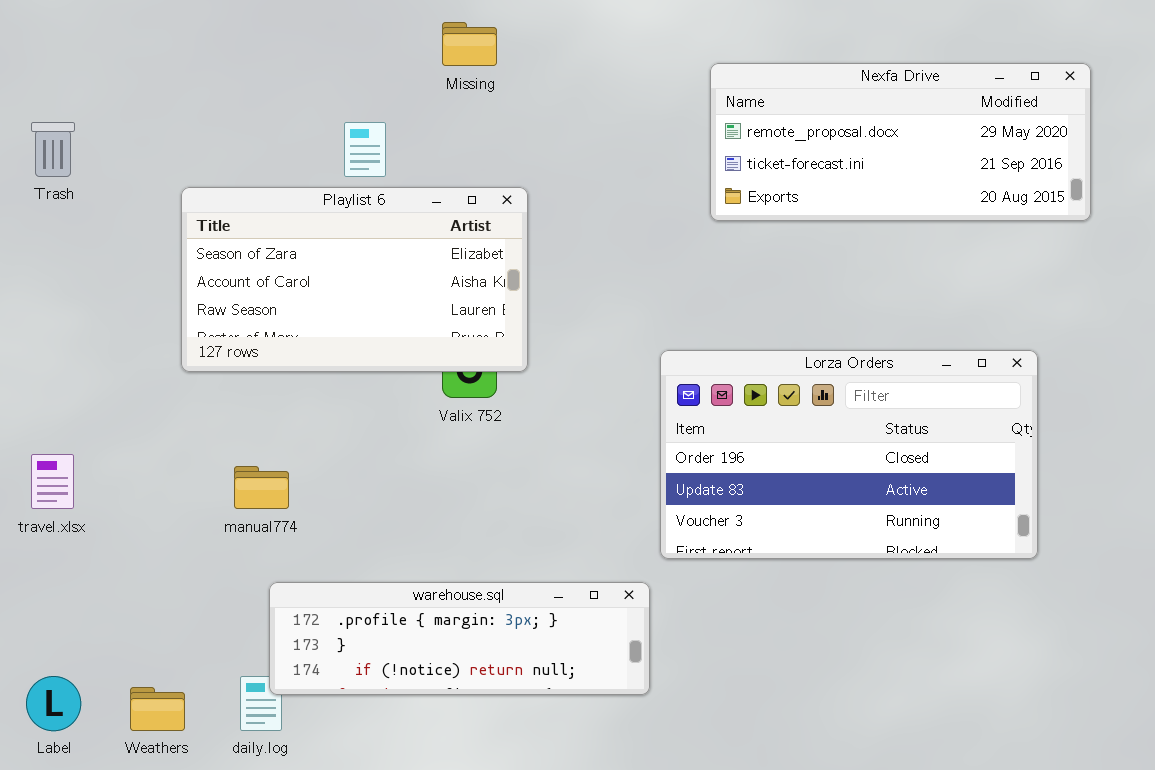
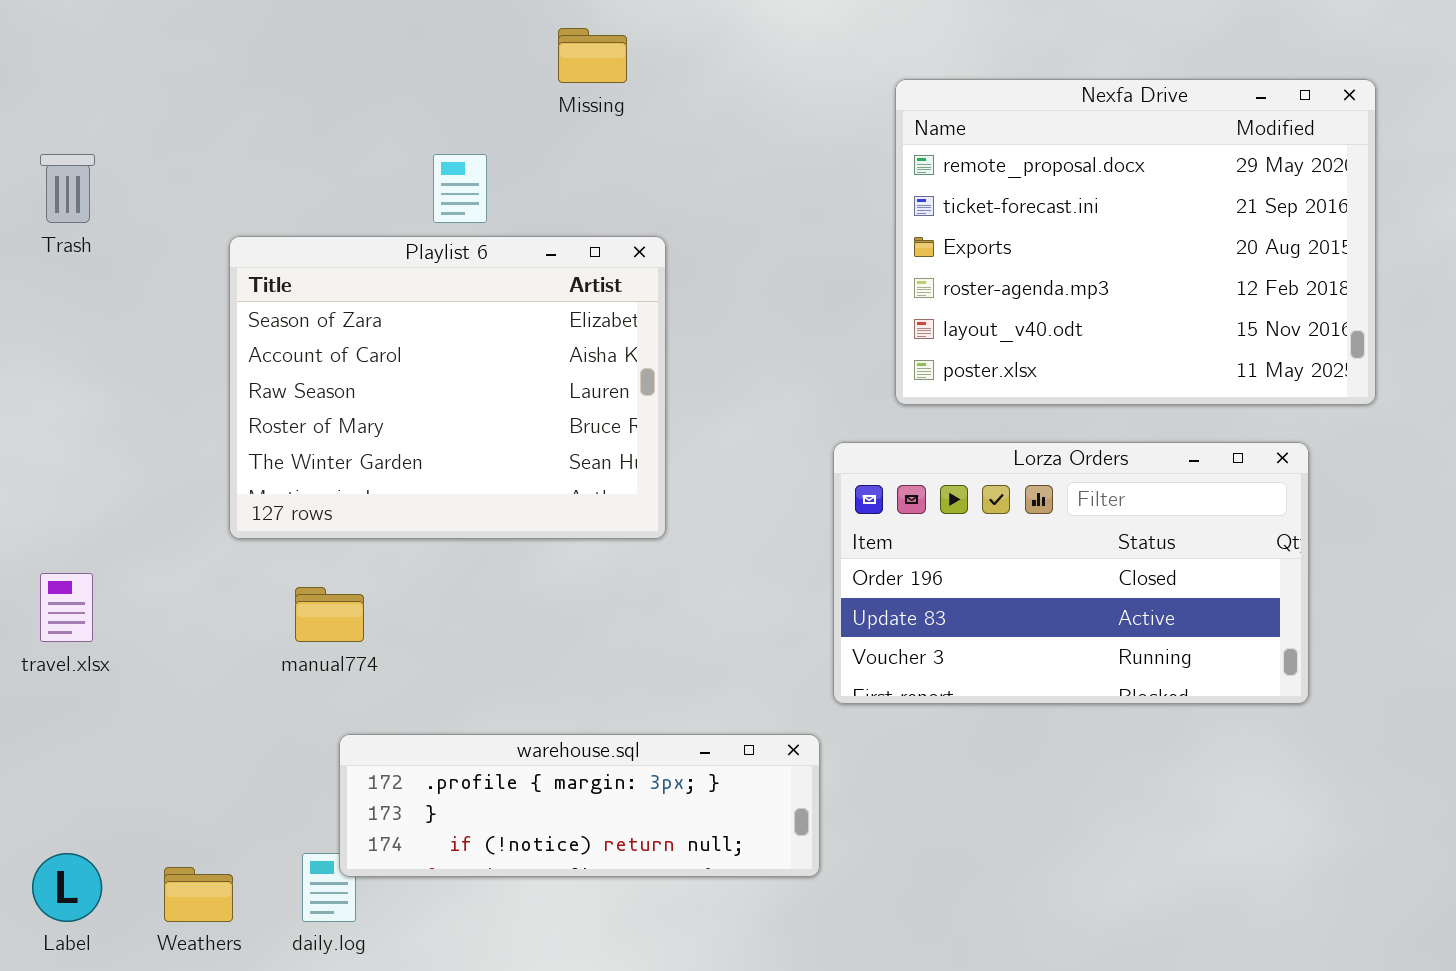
Nexfa Drive: [710,63,1091,221] -> [895,79,1376,405], resized
Playlist 6: [181,187,528,372] -> [229,236,666,539], resized

